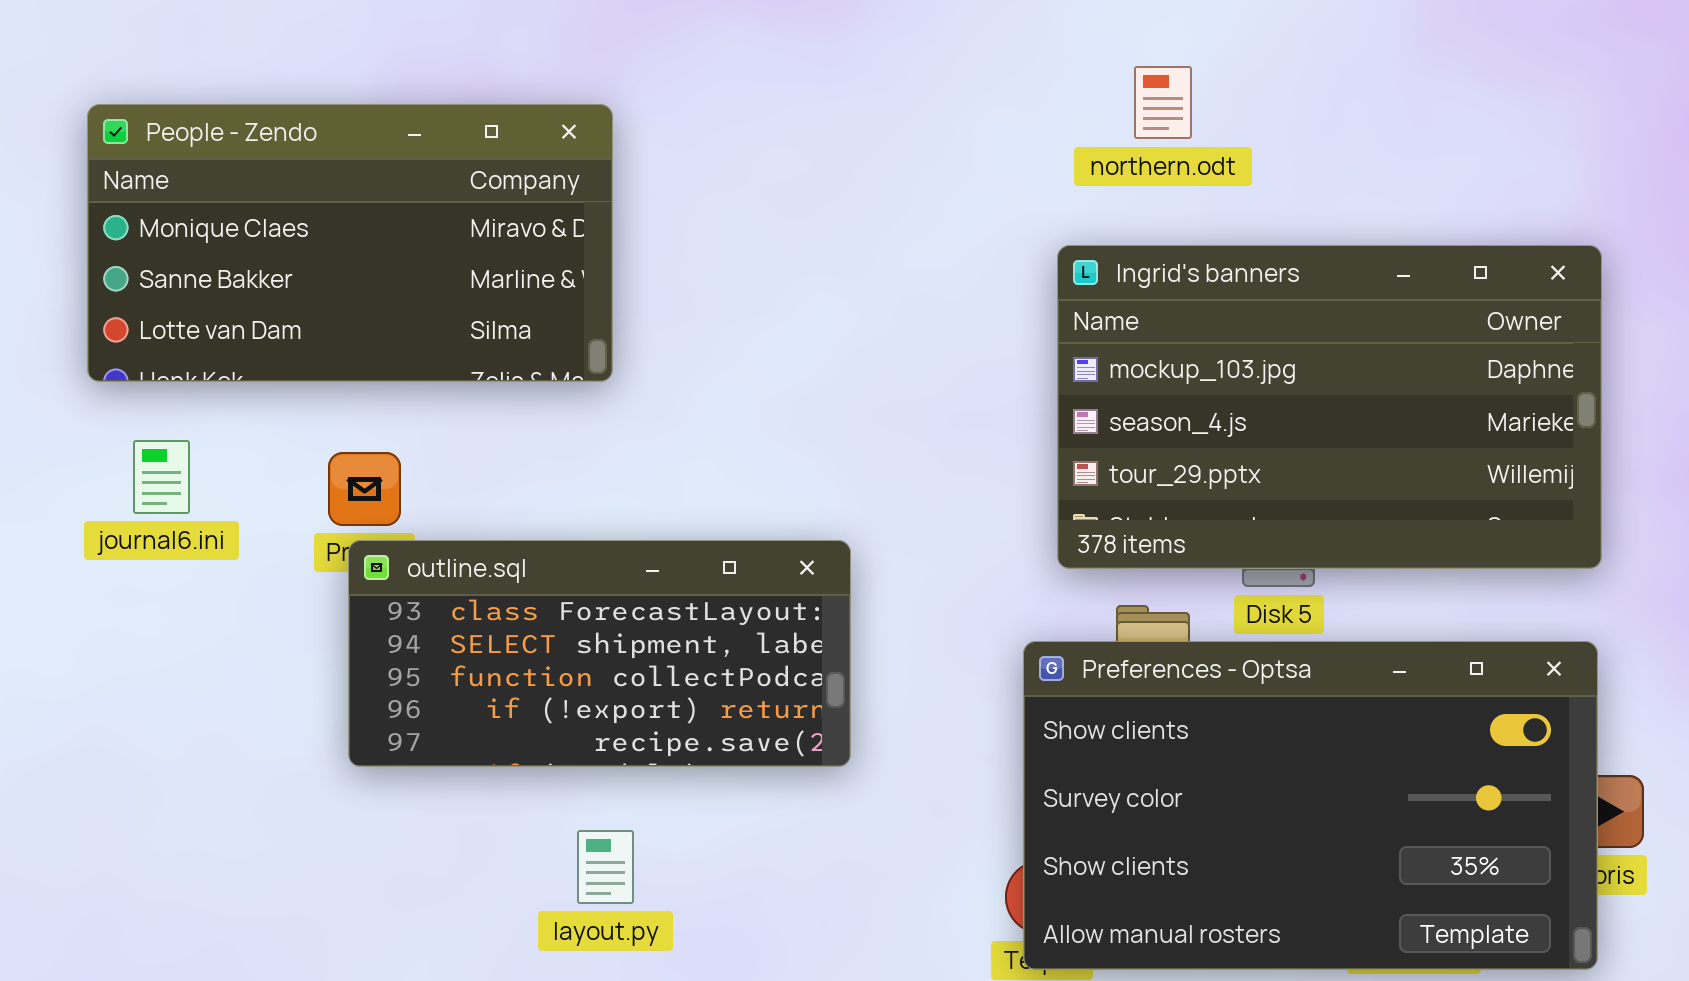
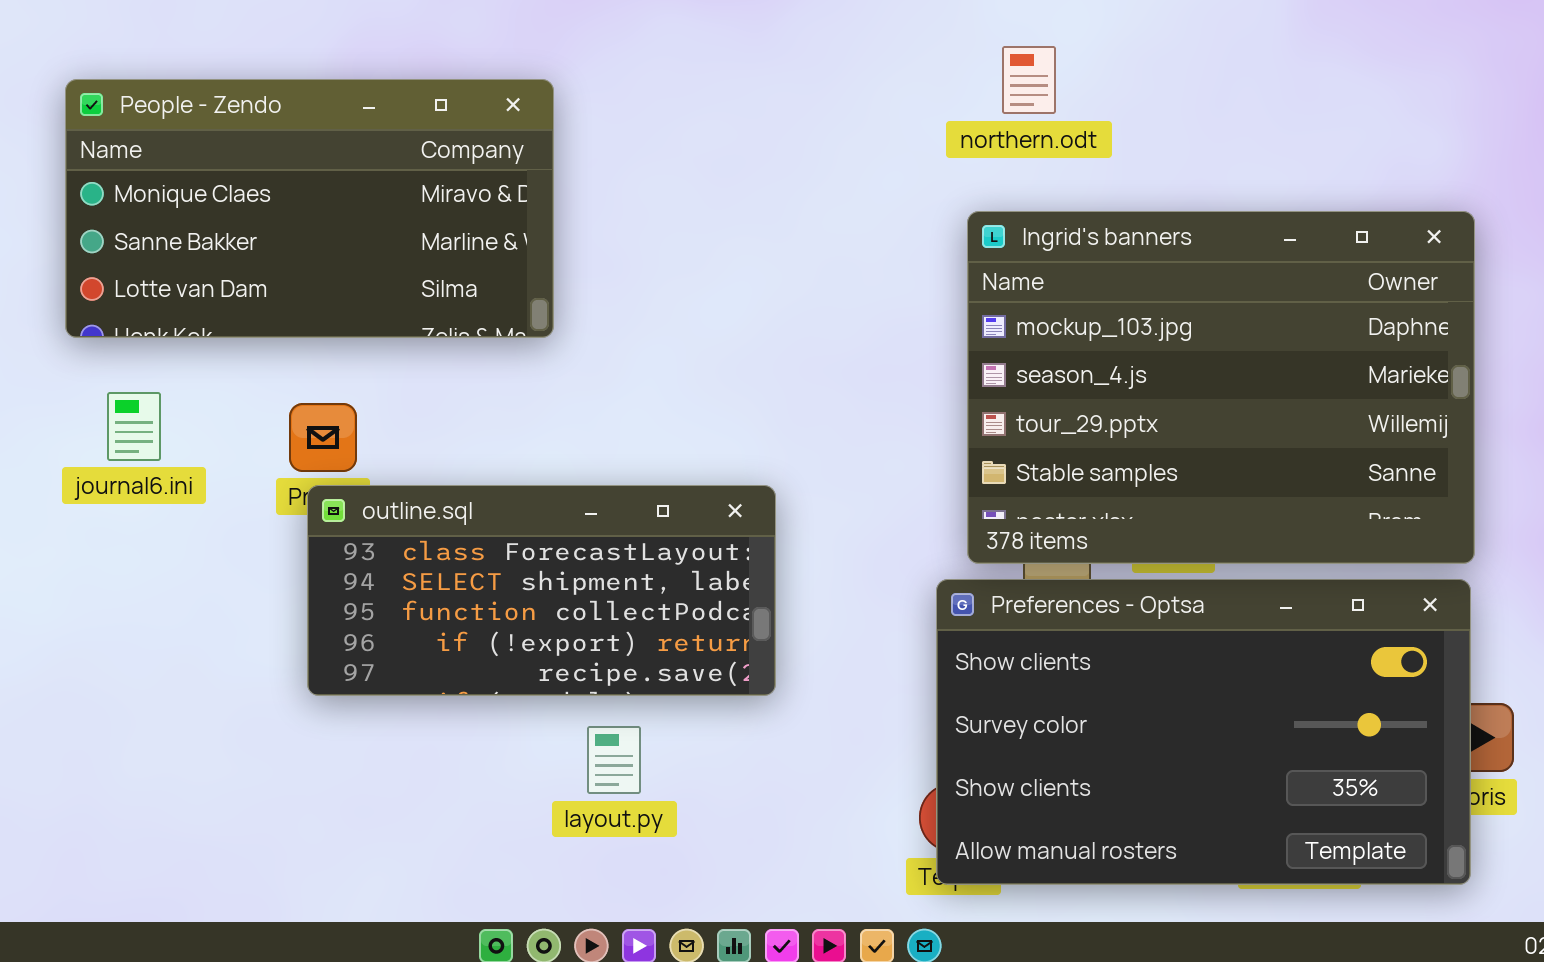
northern.odt: [1134,66,1192,139] -> [1002,46,1056,114], moved
Ingrid's banners: [1057,245,1602,569] -> [967,211,1475,564], resized
layout.py: [577,830,634,904] -> [587,726,641,794], moved

